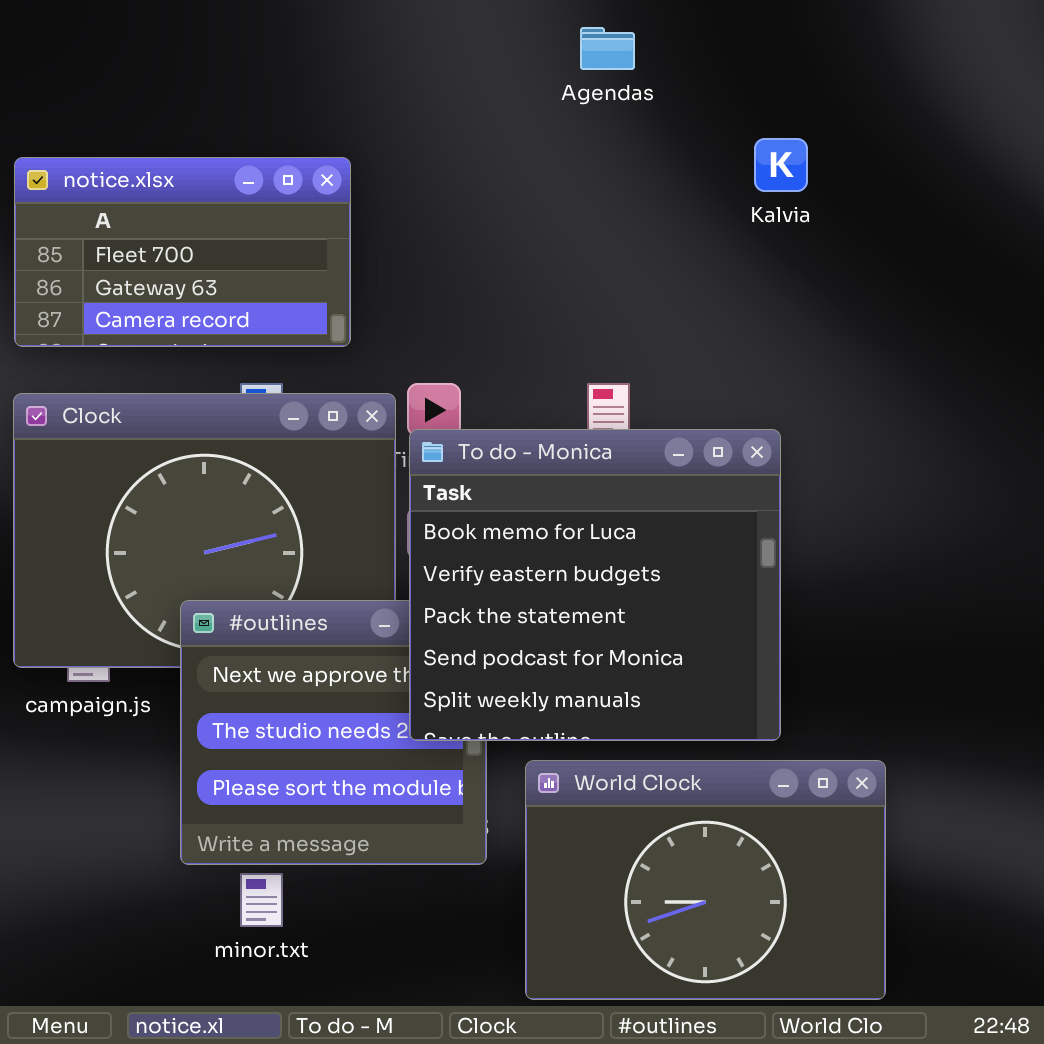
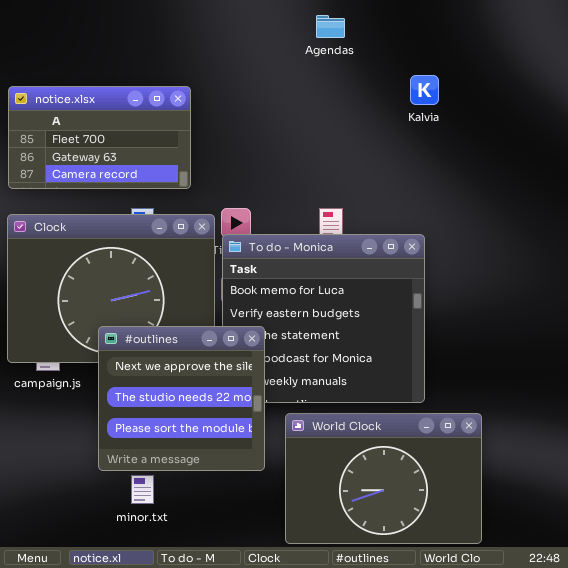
#outlines: [180,600,487,865] -> [98,326,265,471], raised

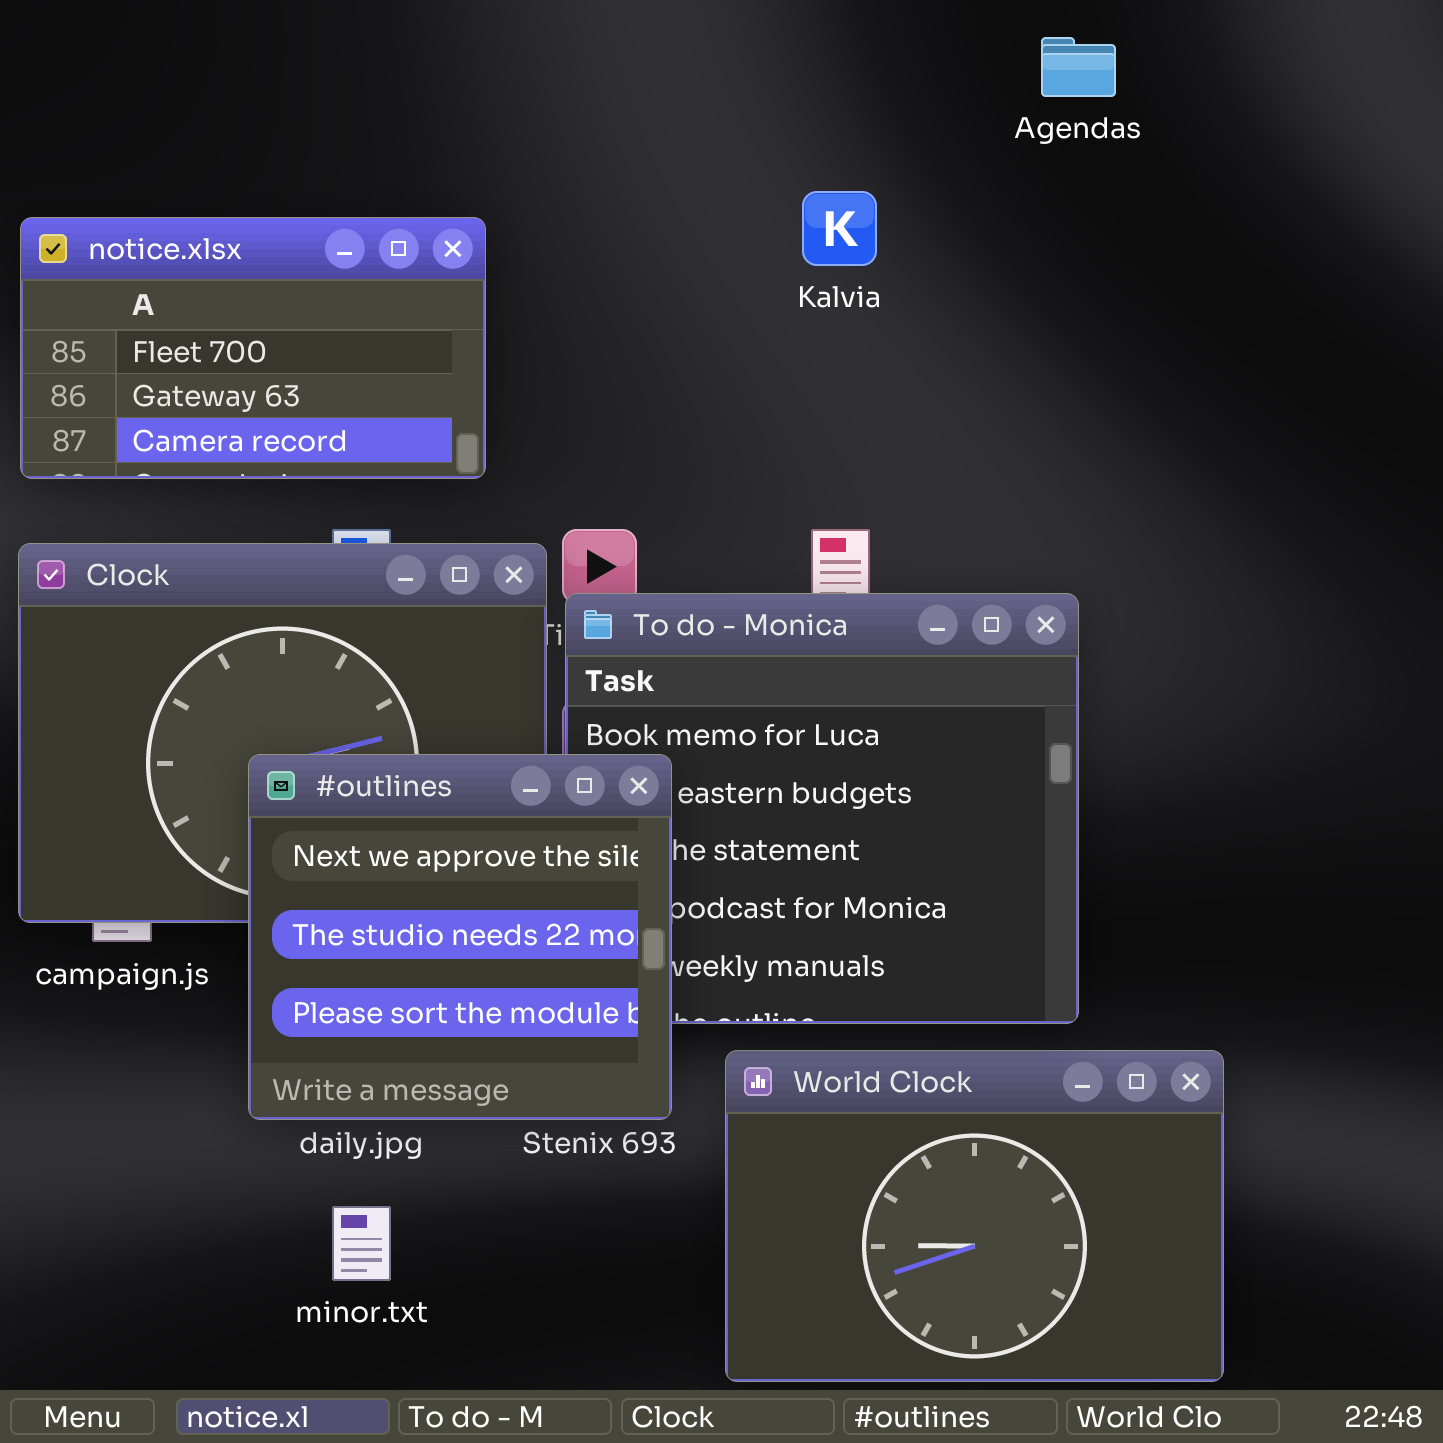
Agendas: [316,15,345,38] -> [1041,37,1116,97], moved
Kalvia: [410,75,439,105] -> [802,191,877,266], moved
#outlines: [98,326,265,471] -> [248,754,672,1120], moved

